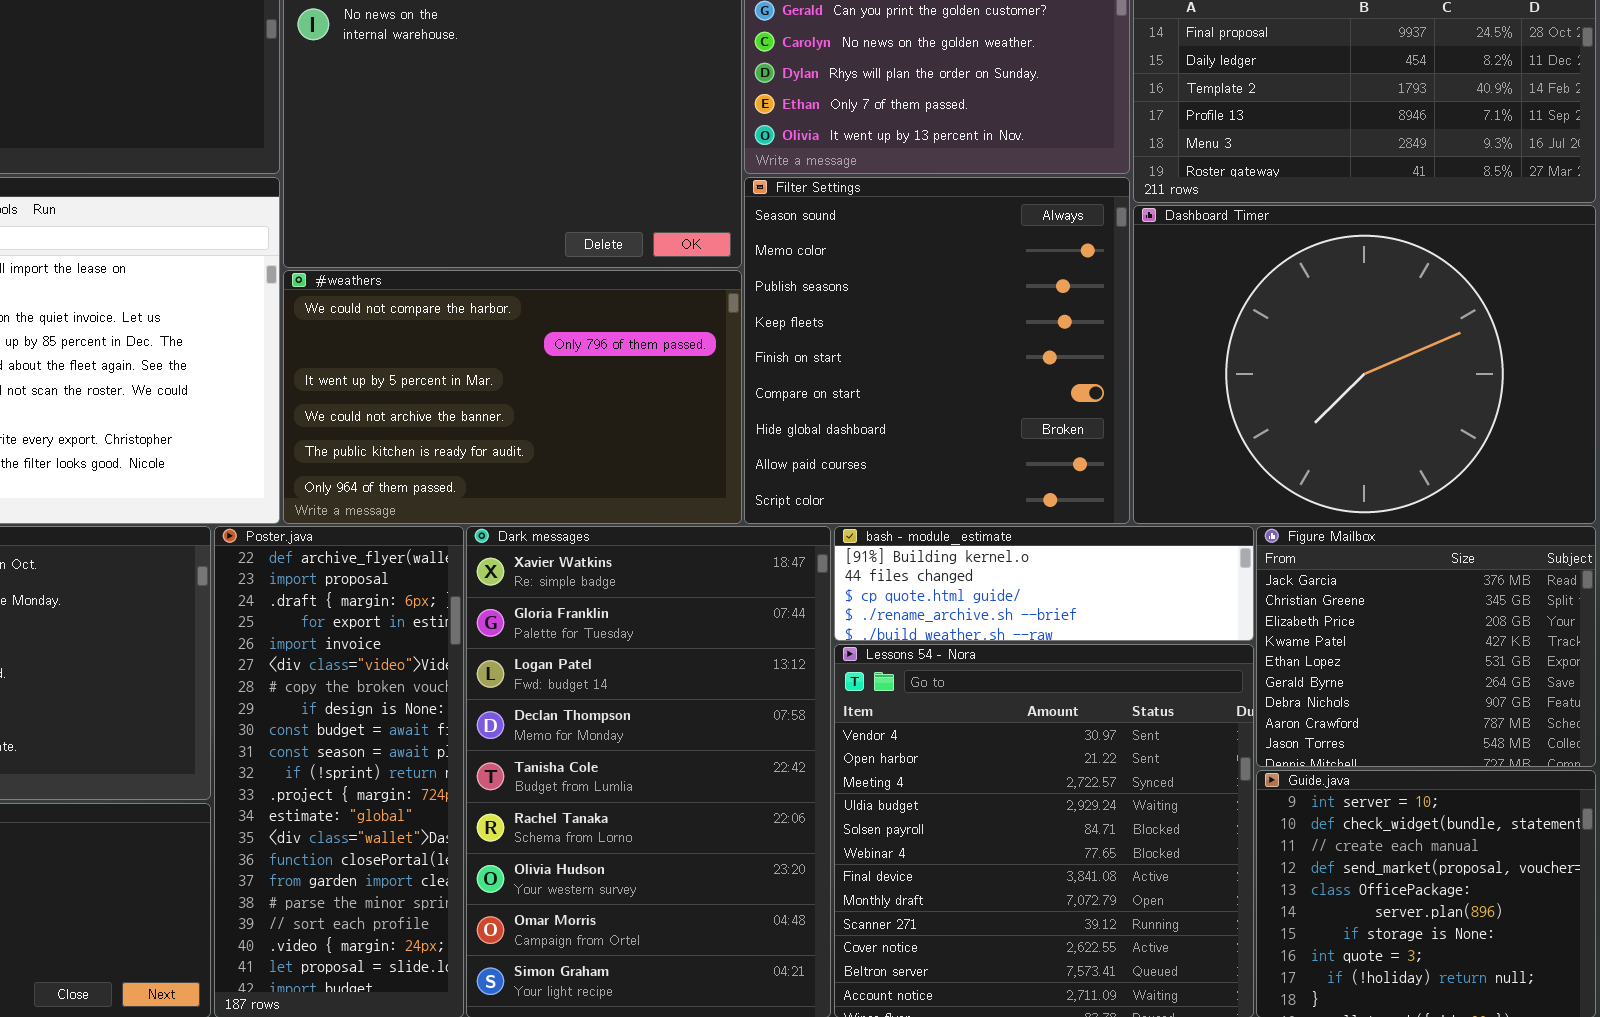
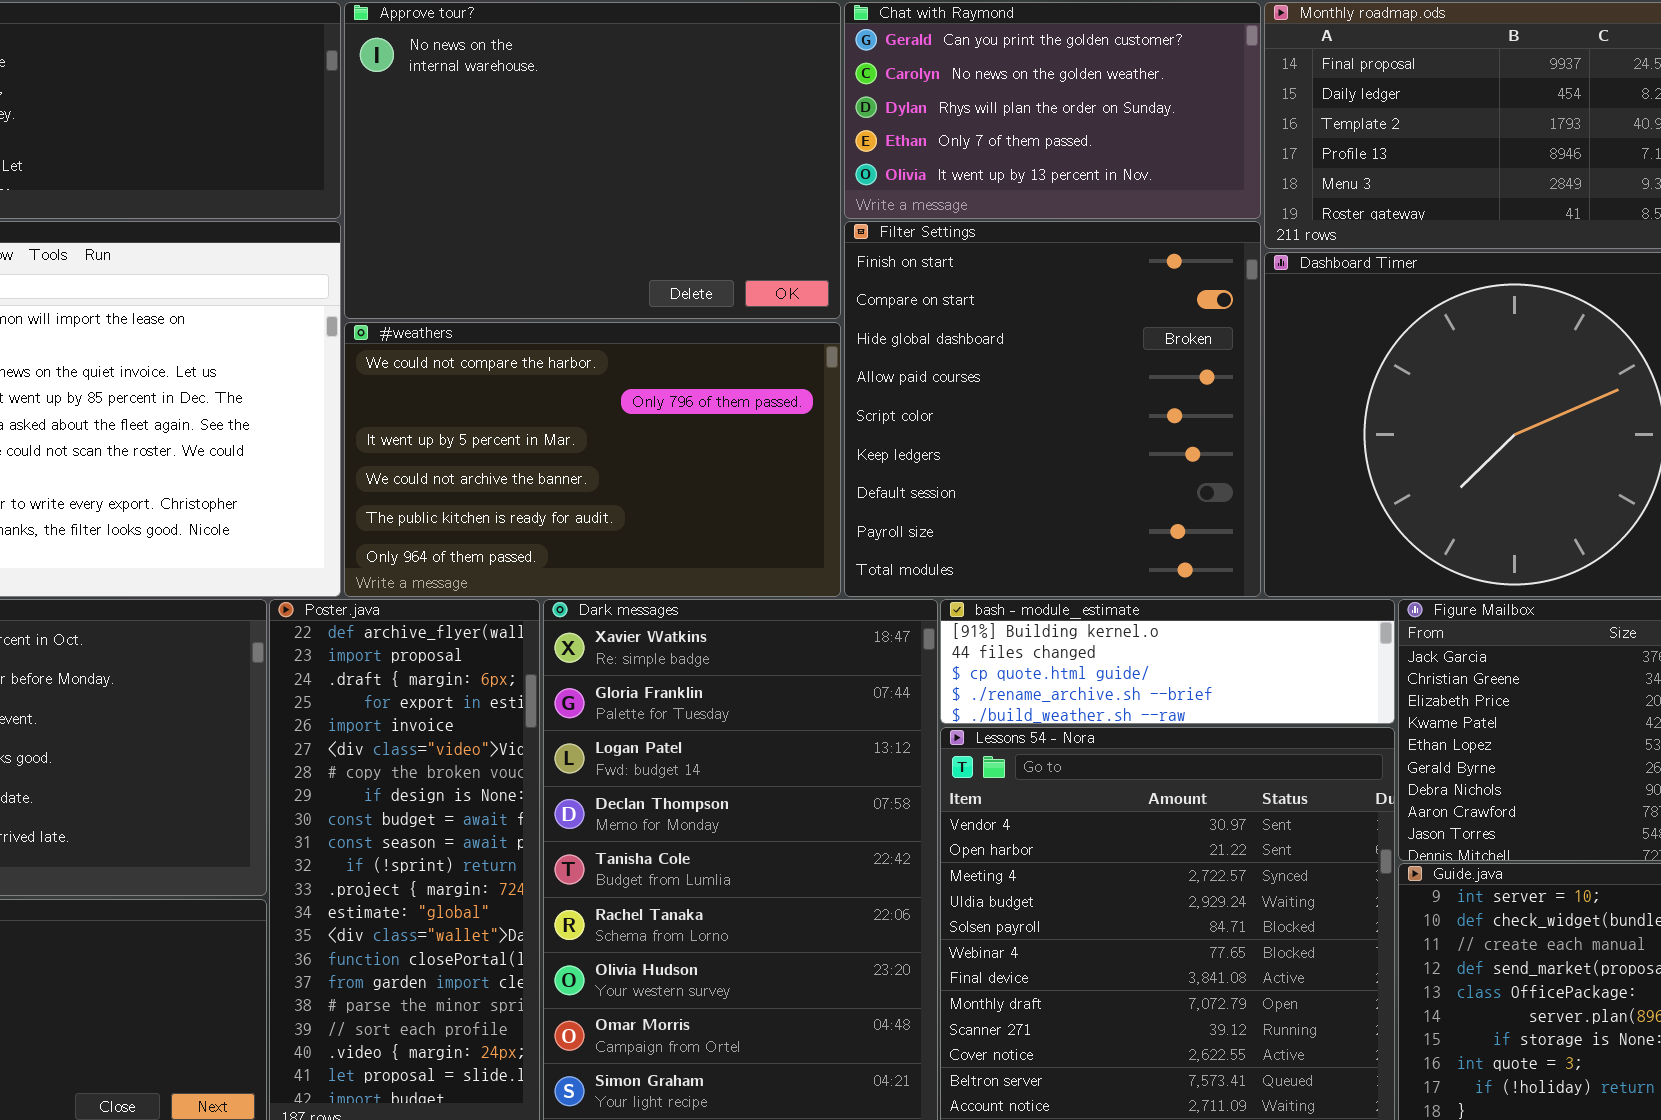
Filter Settings: [744,177,1130,524] -> [844,221,1261,597], scrolled down 4 rows

